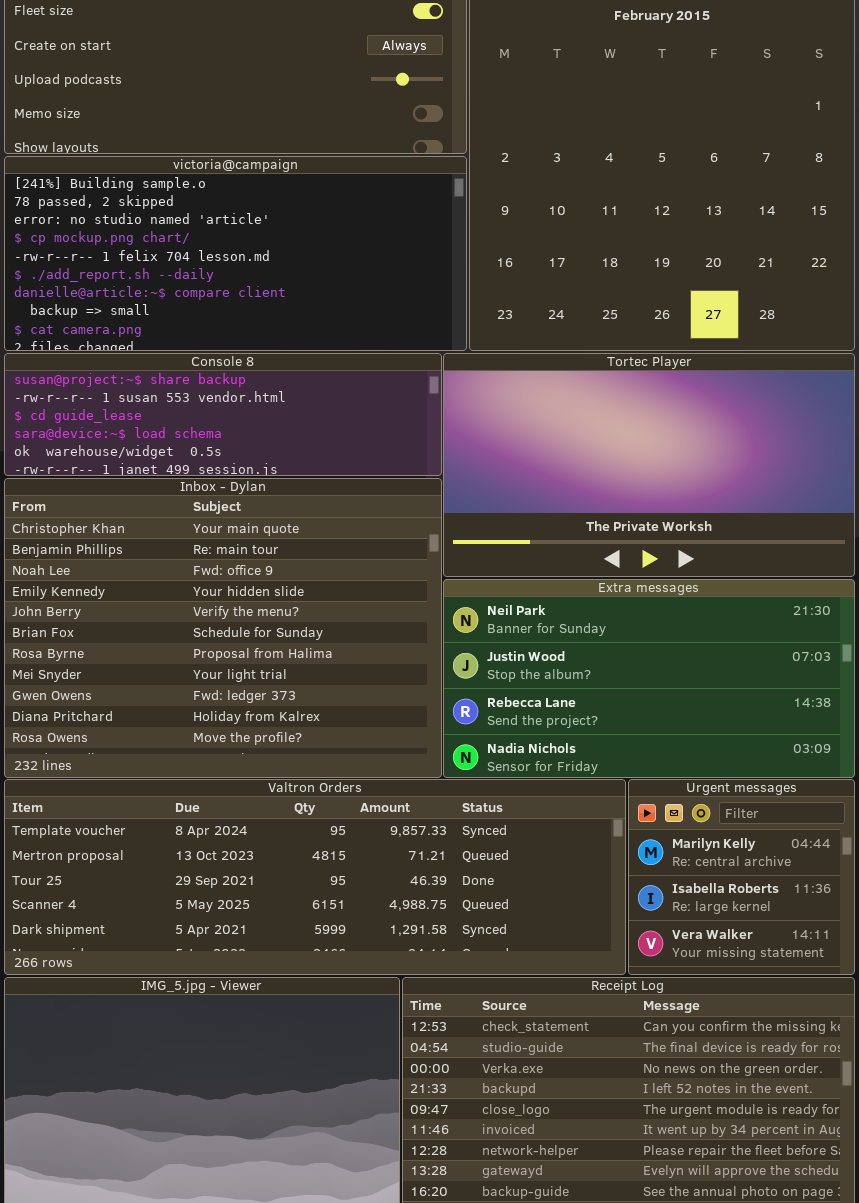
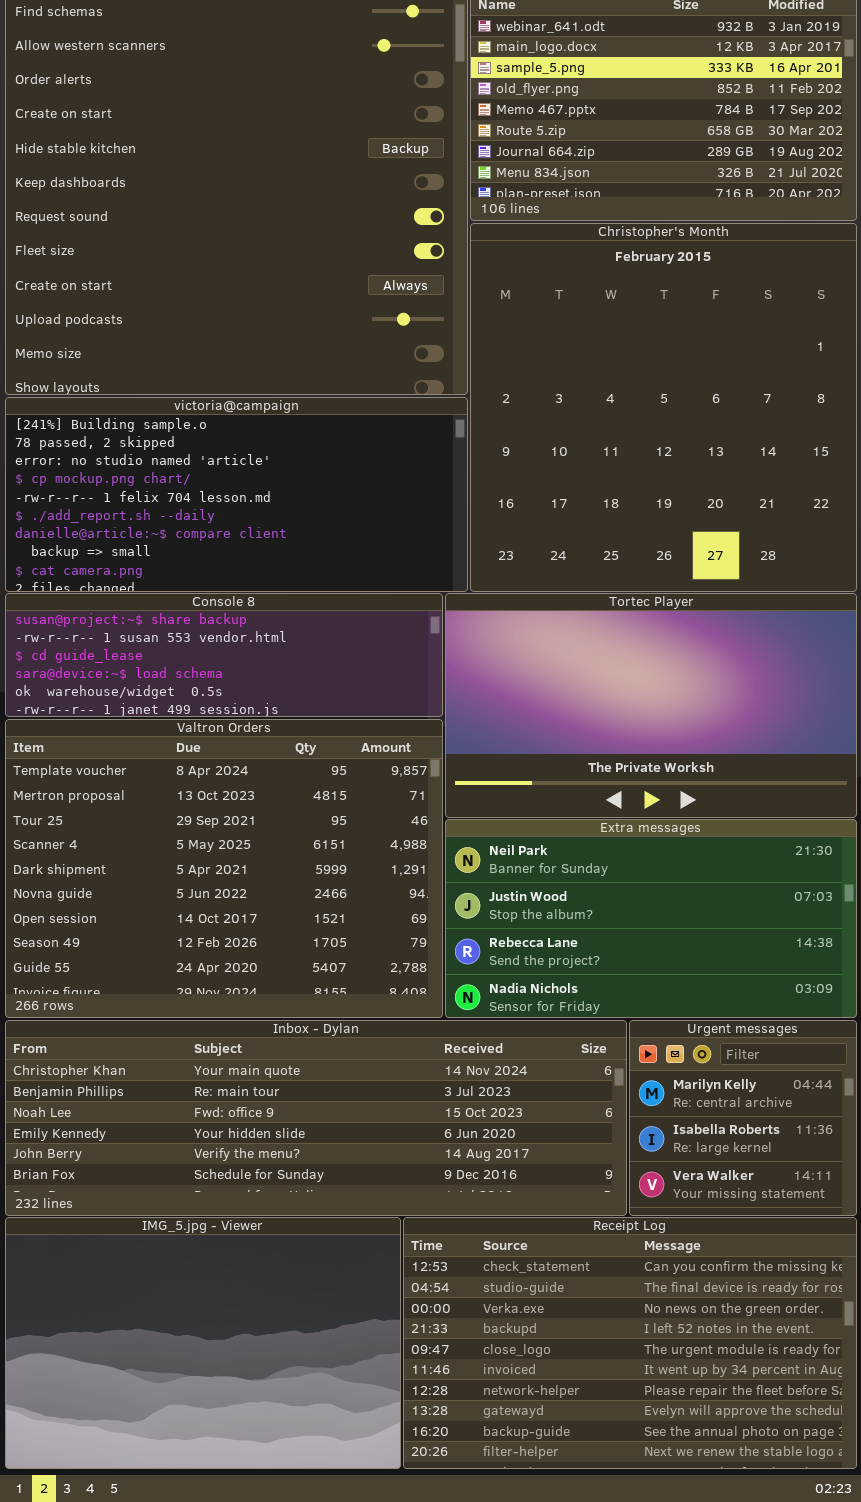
Inbox - Dylan: [4,478,442,778] -> [5,1020,627,1216], moved, resized
Valtron Orders: [4,779,626,975] -> [5,719,443,1018], moved, resized

